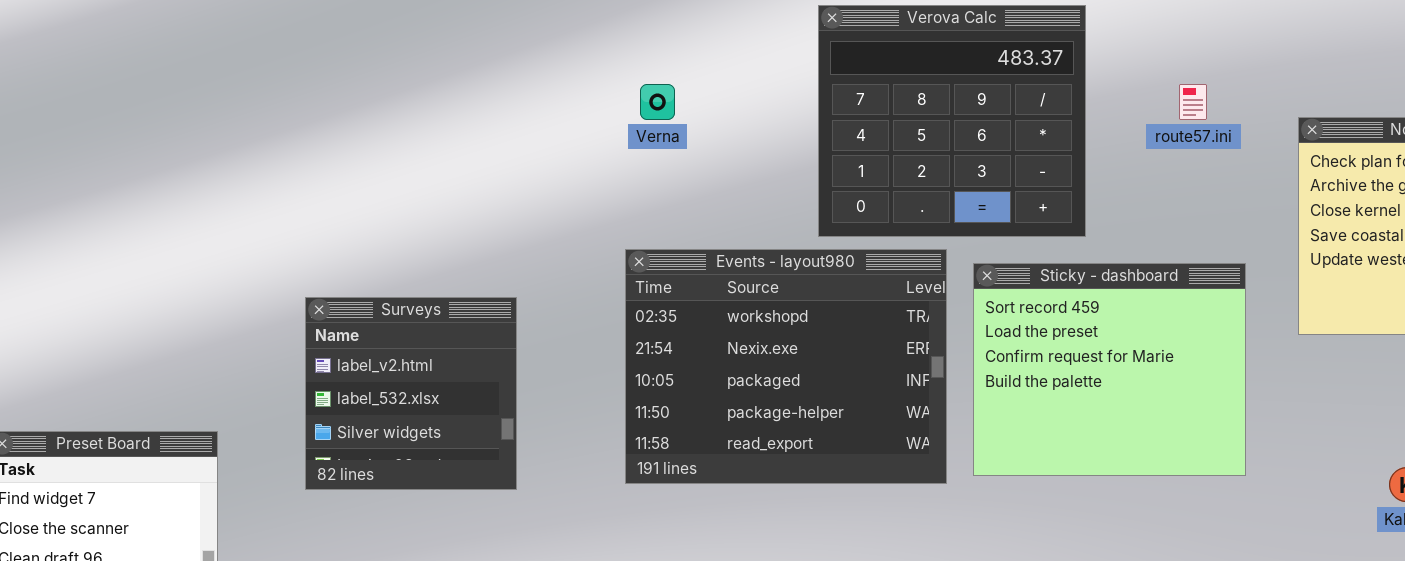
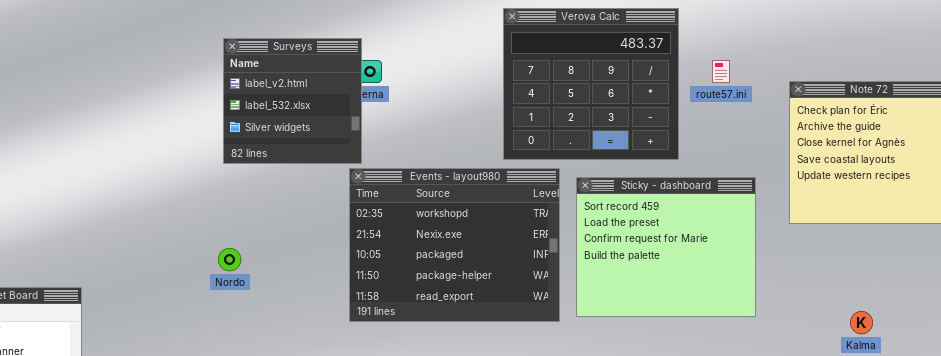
Verova Calc: [818,5,1086,237] -> [503,8,679,160], moved
Surveys: [305,297,517,490] -> [223,38,362,164], moved

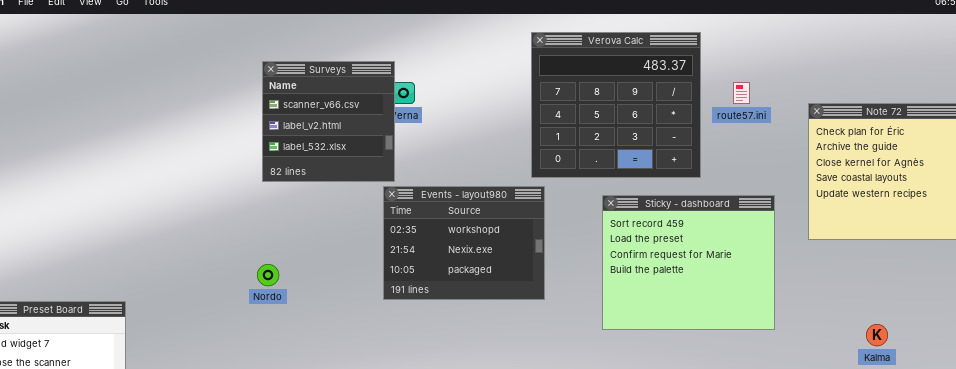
Surveys: [223,38,362,164] -> [262,61,395,182], scrolled up 1 row
Events - layout980: [349,168,560,322] -> [383,186,545,300], resized

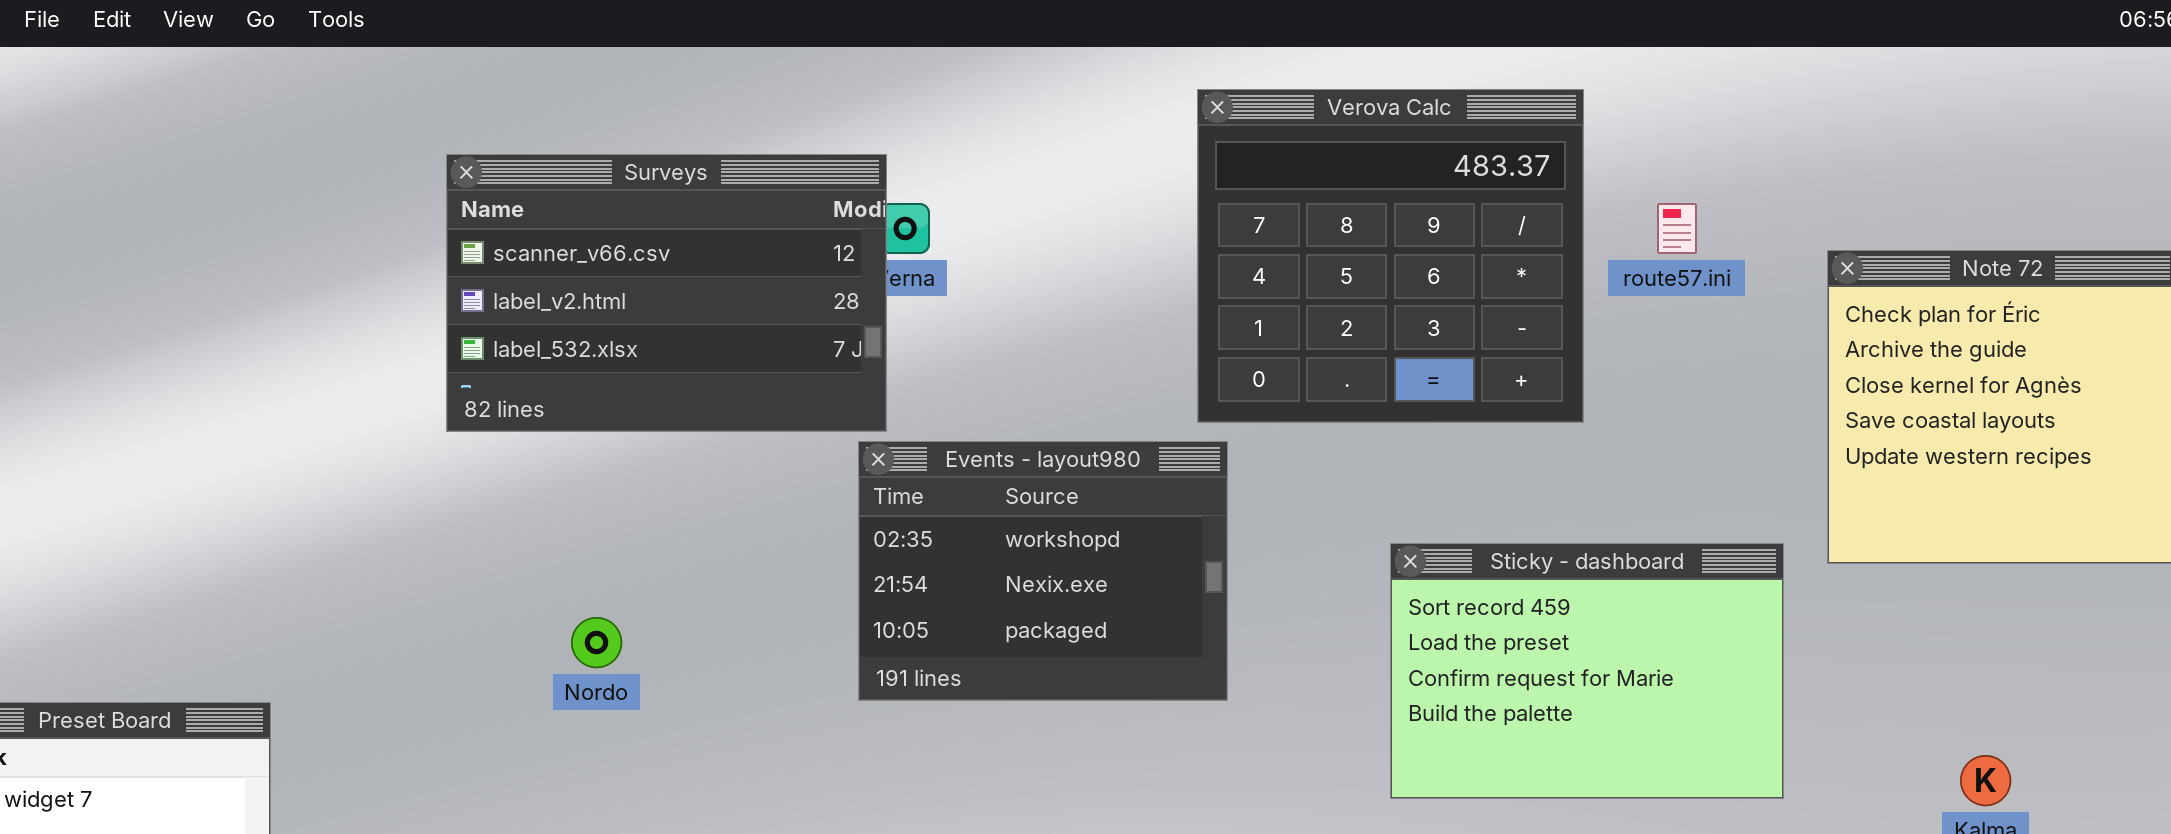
Surveys: [262,61,395,182] -> [446,154,887,432], resized
Sticky - dashboard: [602,195,775,330] -> [1390,543,1784,799], moved, resized

